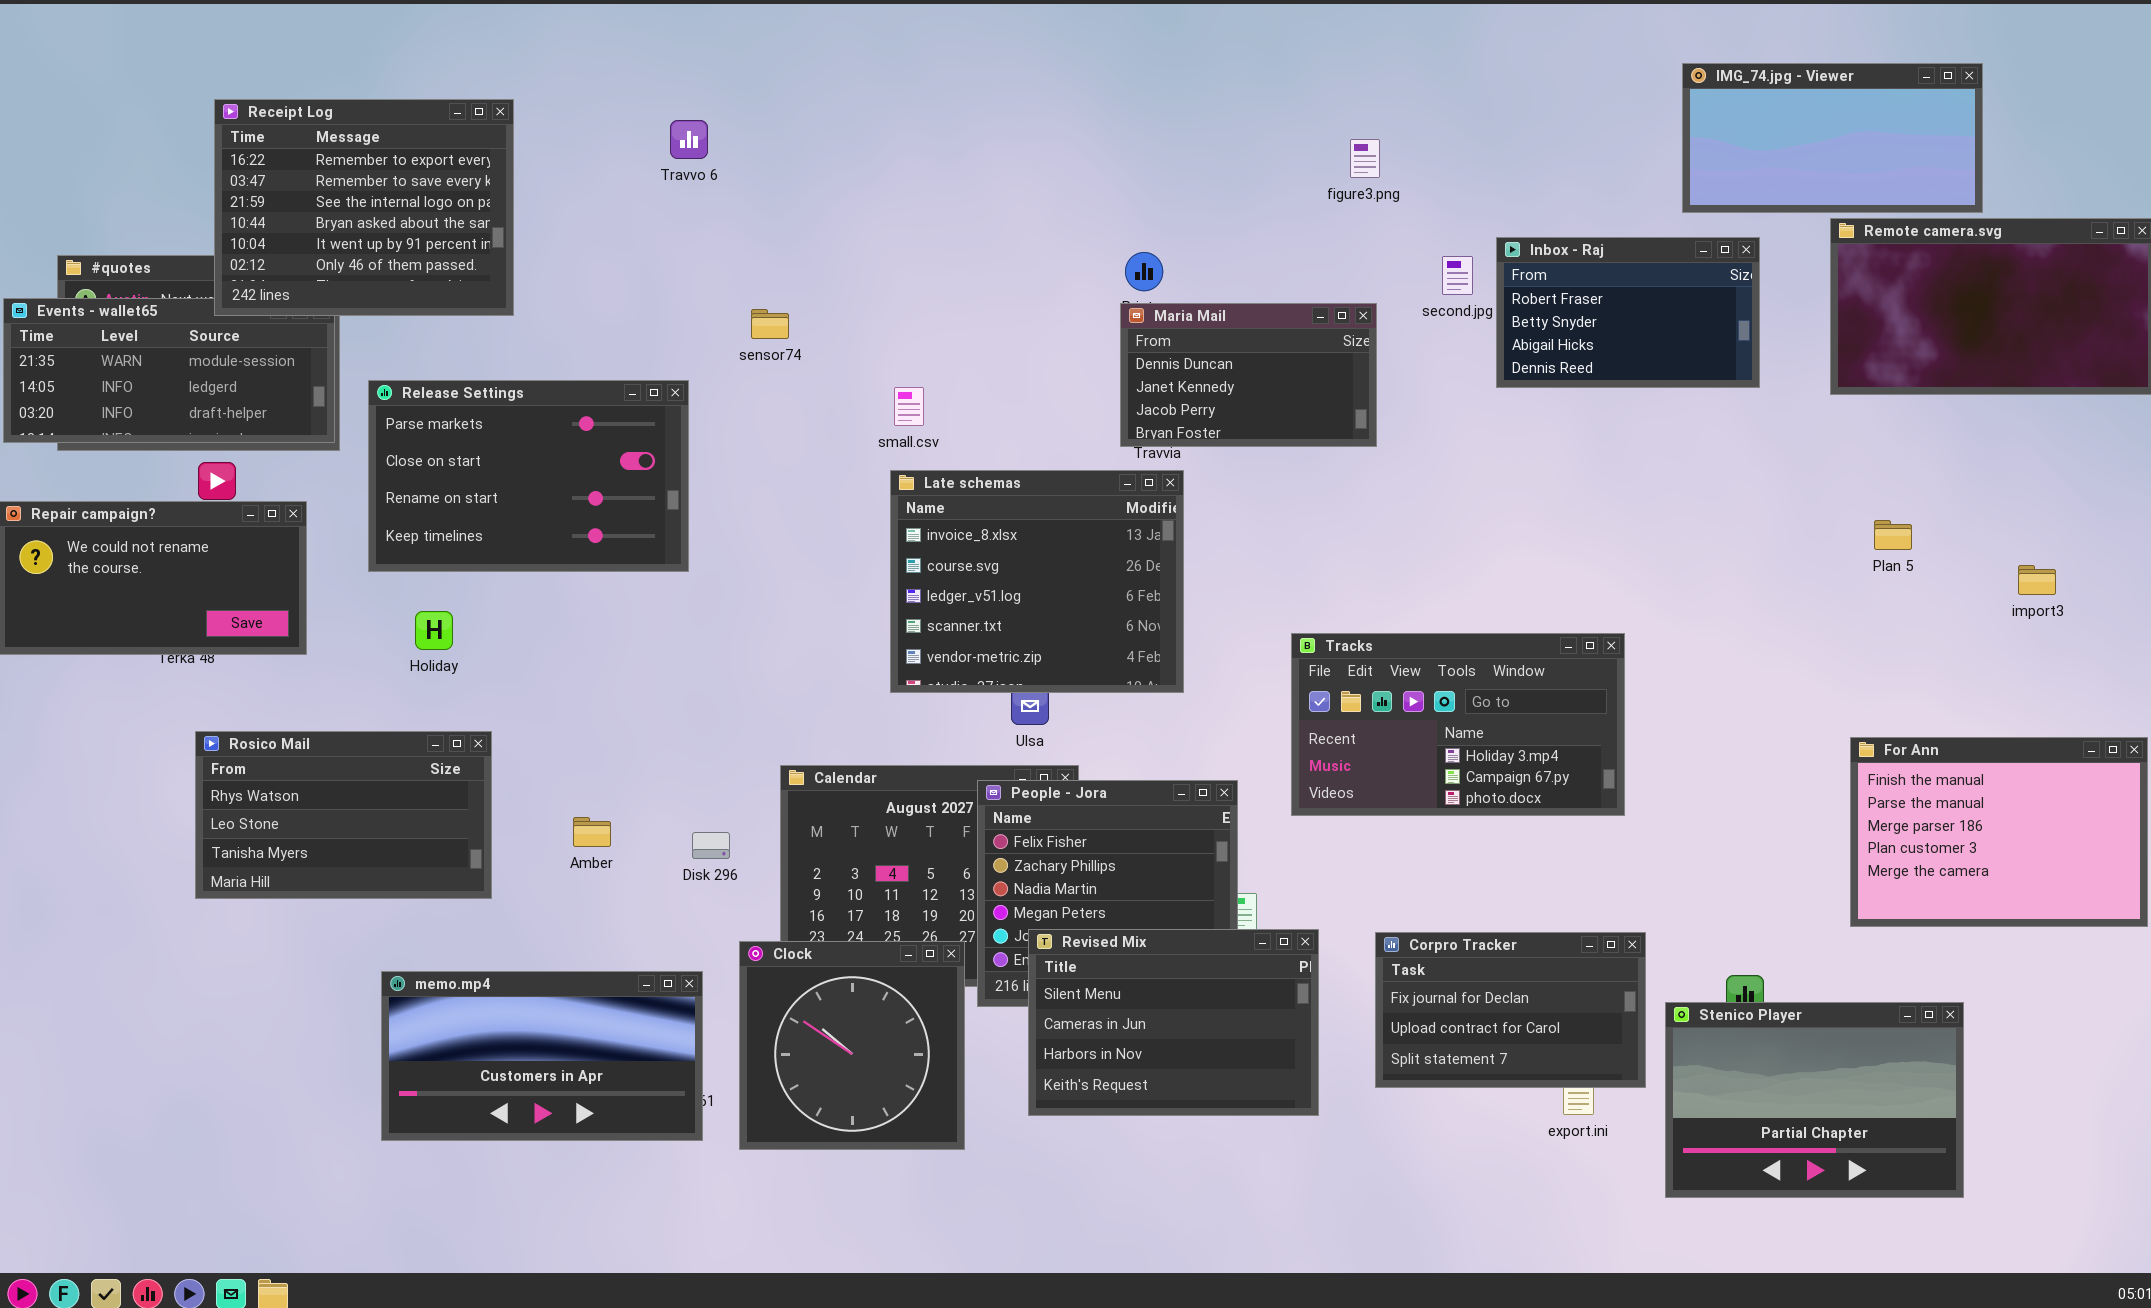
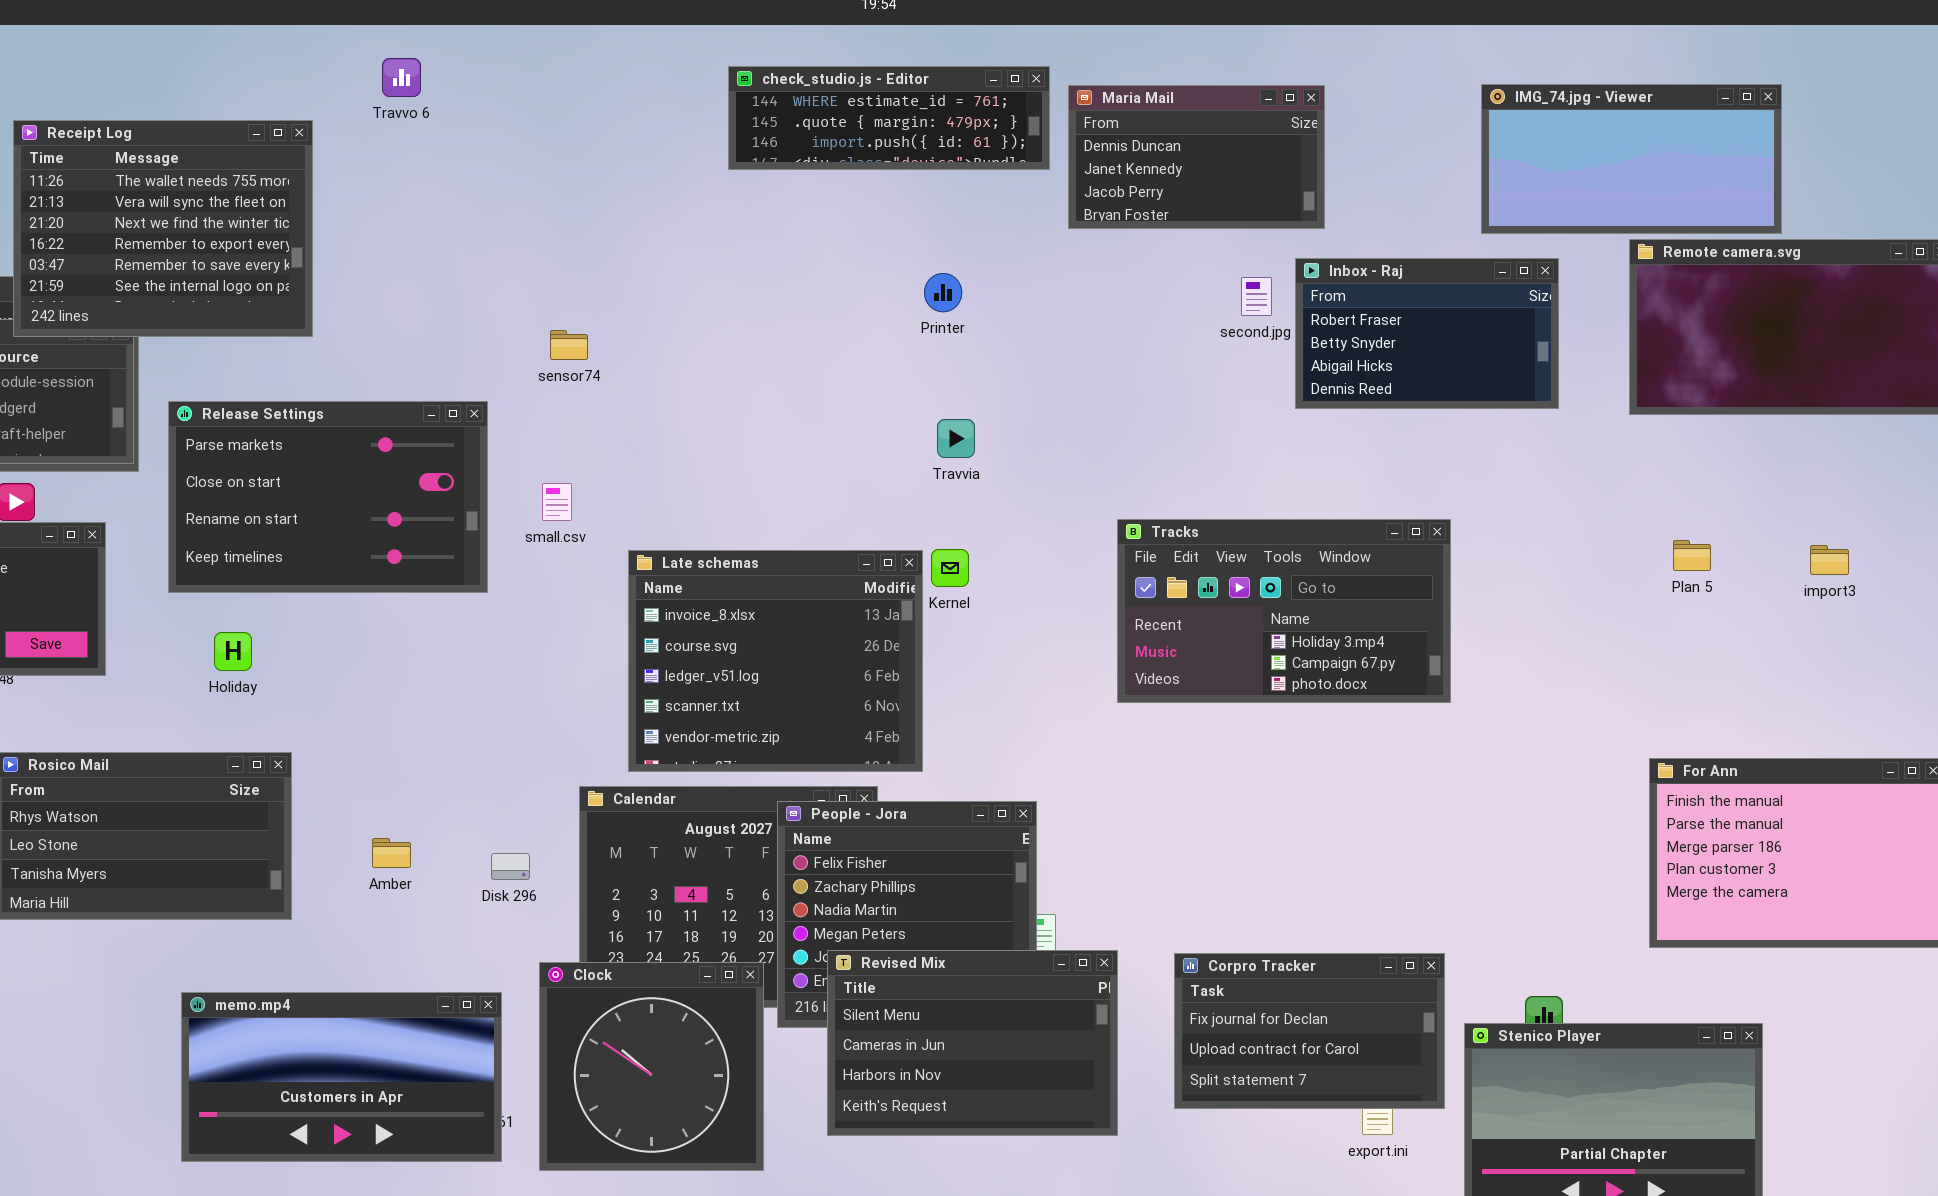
check_studio.js - Editor: none -> [728,66,1050,170], opened
Receipt Log: [214,99,514,316] -> [13,120,313,337], scrolled up 3 rows
Travvo 6: [670,120,708,159] -> [382,58,421,97], moved
Maria Mail: [1120,303,1377,447] -> [1068,85,1325,229], moved
small.csv: [894,387,924,426] -> [542,483,572,521], moved
Late schemas: [890,470,1184,693] -> [628,550,923,772], moved
import3: [2018,565,2056,595] -> [1810,545,1849,575], moved
Tracks: [1291,633,1625,816] -> [1117,519,1451,703], moved

